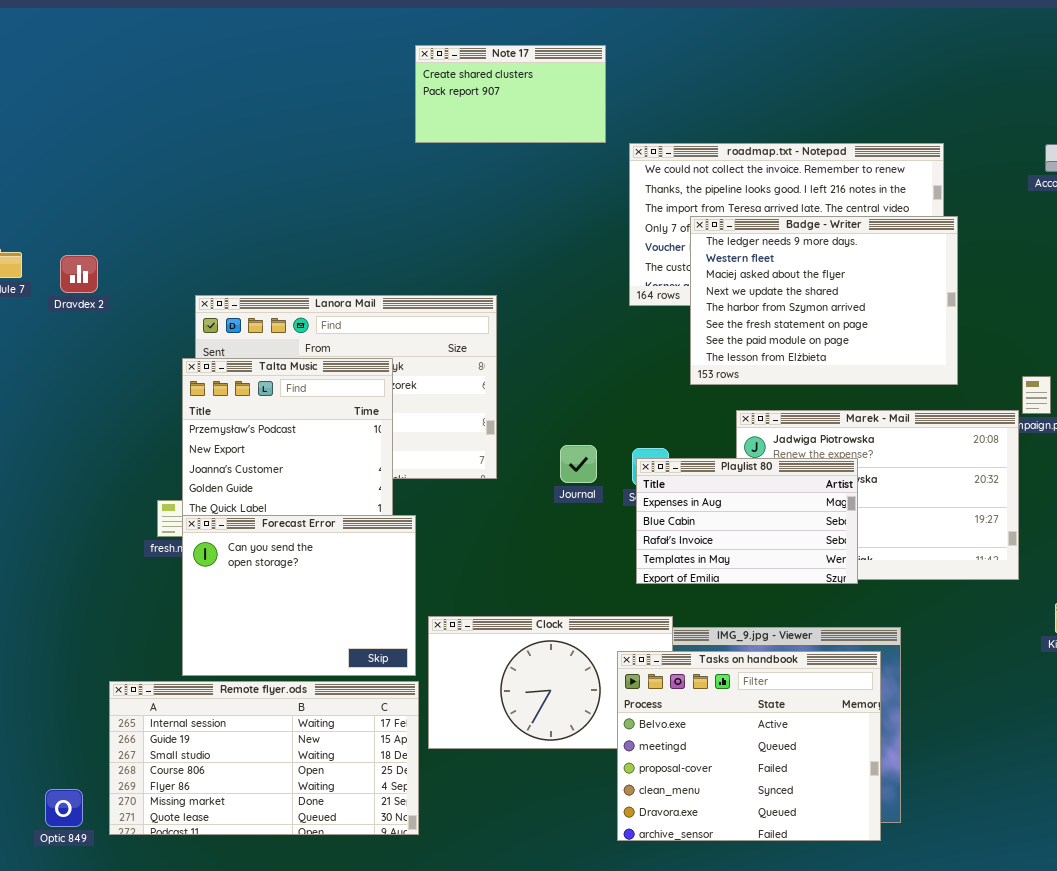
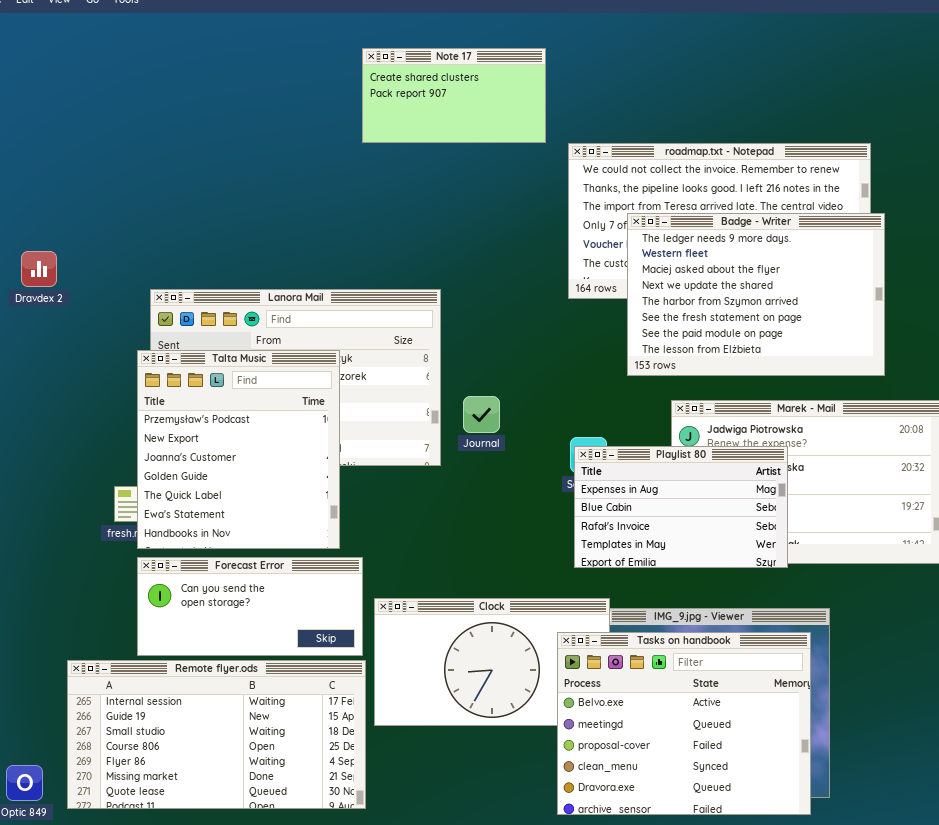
Journal: [560,445,597,483] -> [463,396,500,433], moved
Forecast Error: [182,515,416,676] -> [137,557,363,656], resized

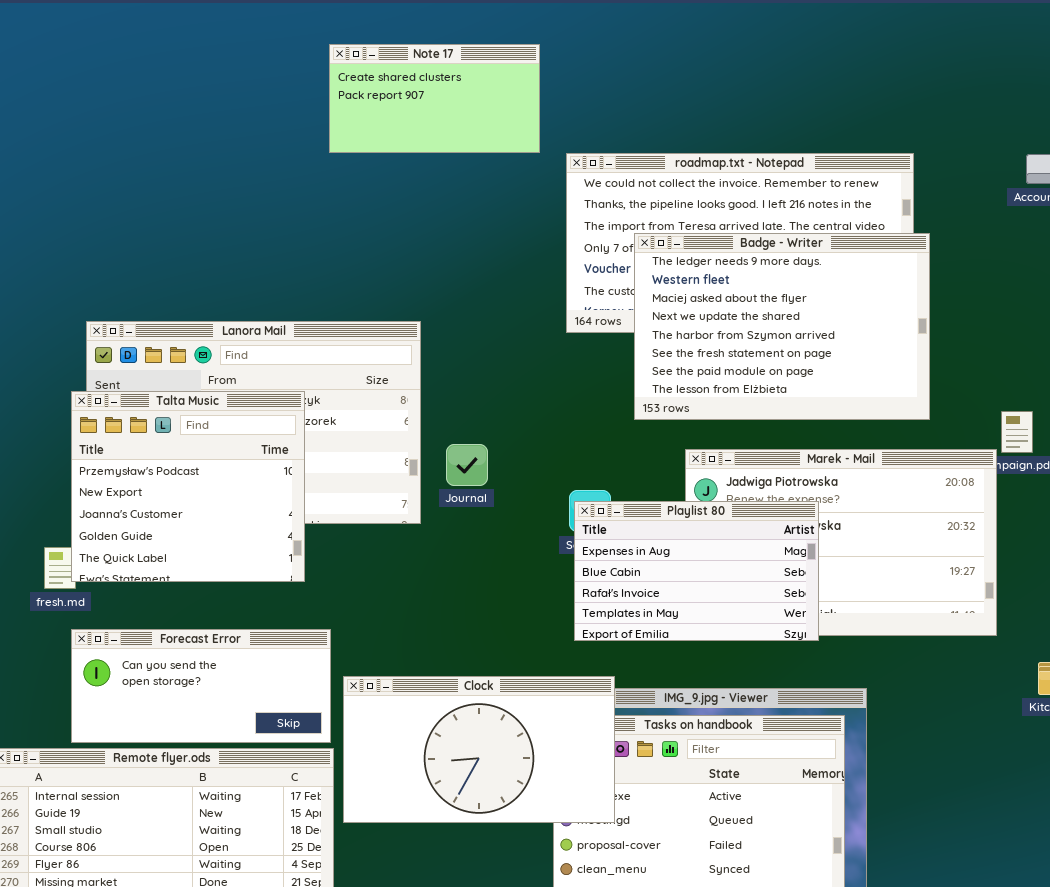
Talta Music: [137,350,340,549] -> [71,391,305,582], resized
Clock: [374,598,610,726] -> [343,676,615,823], raised

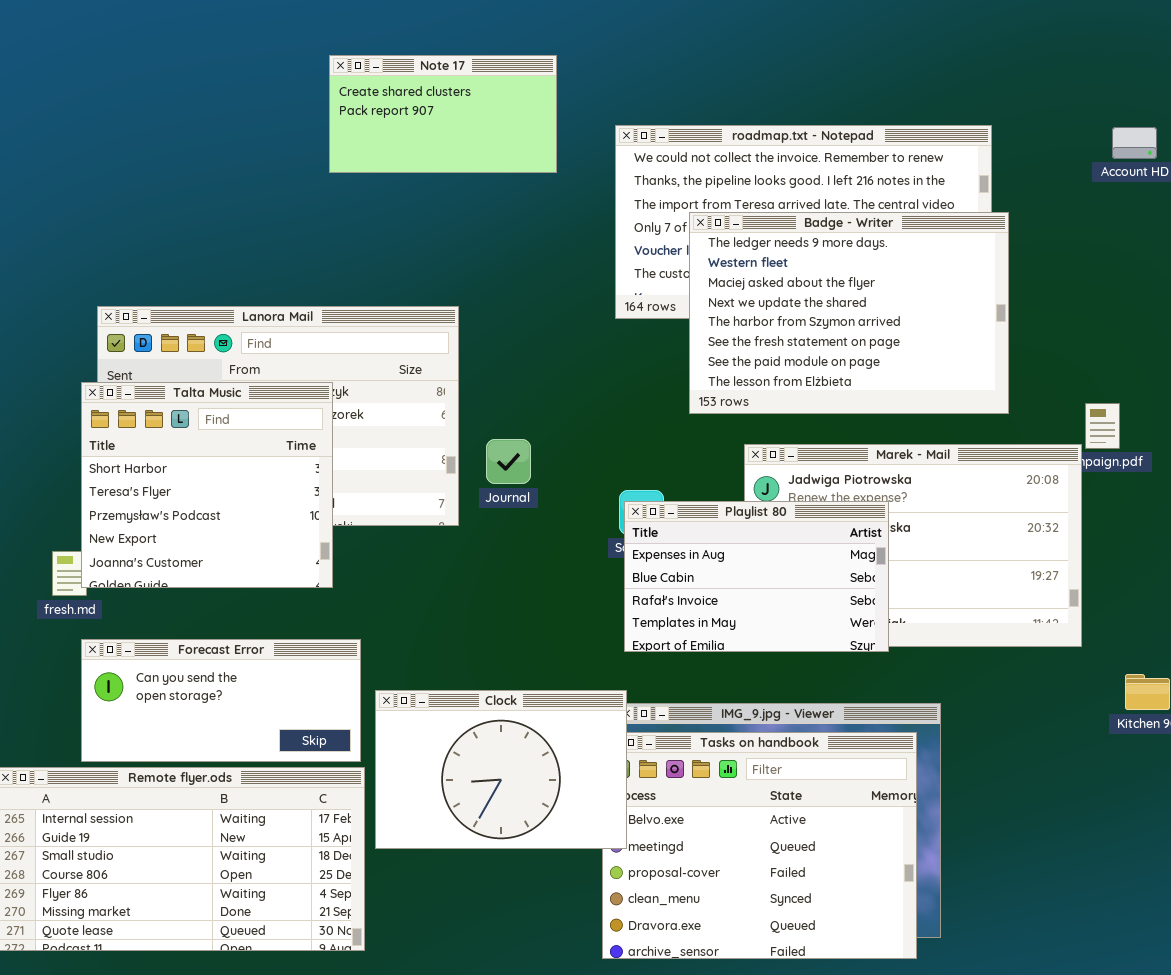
Note 17: [329,44,540,153] -> [329,55,557,173], moved
Talta Music: [71,391,305,582] -> [81,382,333,588], scrolled up 2 rows
Clock: [343,676,615,823] -> [375,690,627,849], resized

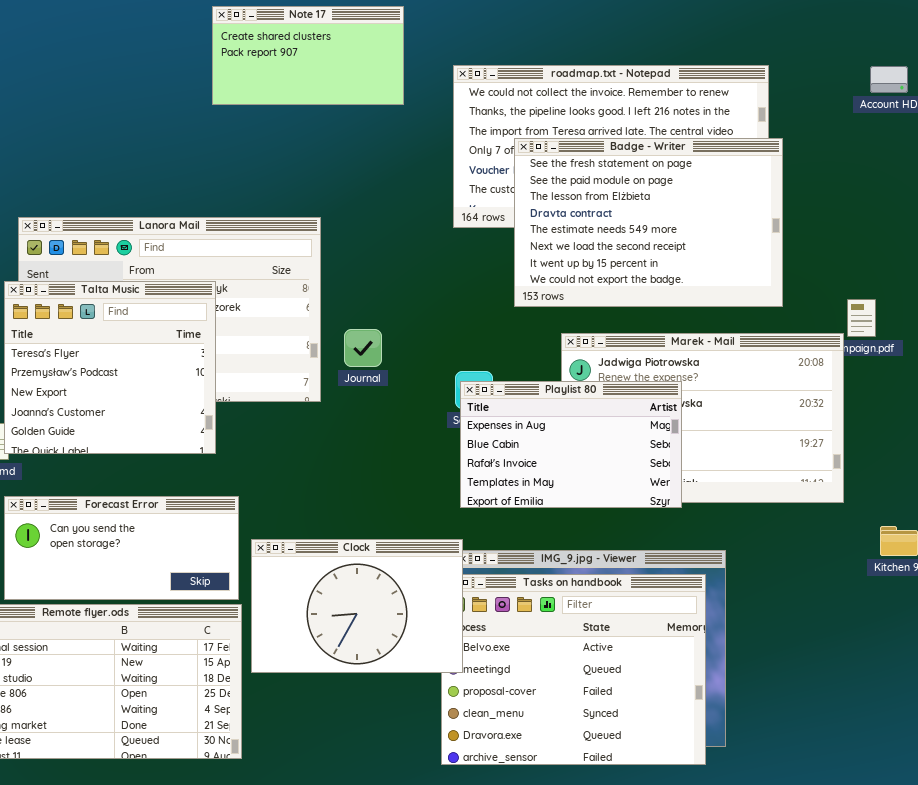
Badge - Writer: [689,212,1009,414] -> [514,138,783,307], scrolled down 5 rows
Talta Music: [81,382,333,588] -> [4,281,216,454], scrolled down 1 row

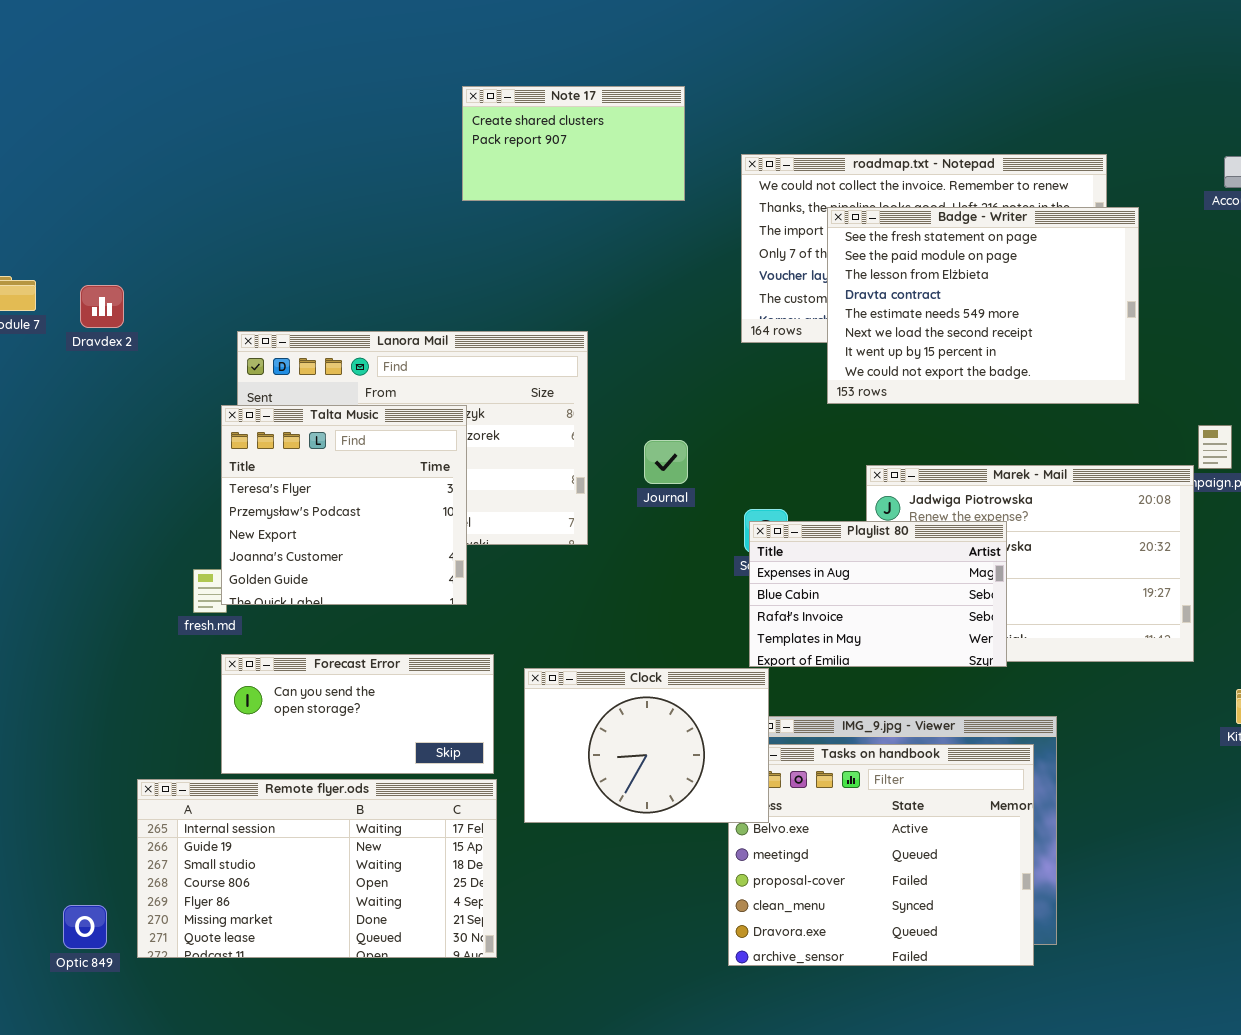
Badge - Writer: [514,138,783,307] -> [827,207,1139,404], moved
Journal: [344,329,382,367] -> [644,440,688,484], moved
Clock: [251,539,463,673] -> [524,668,769,823], moved

